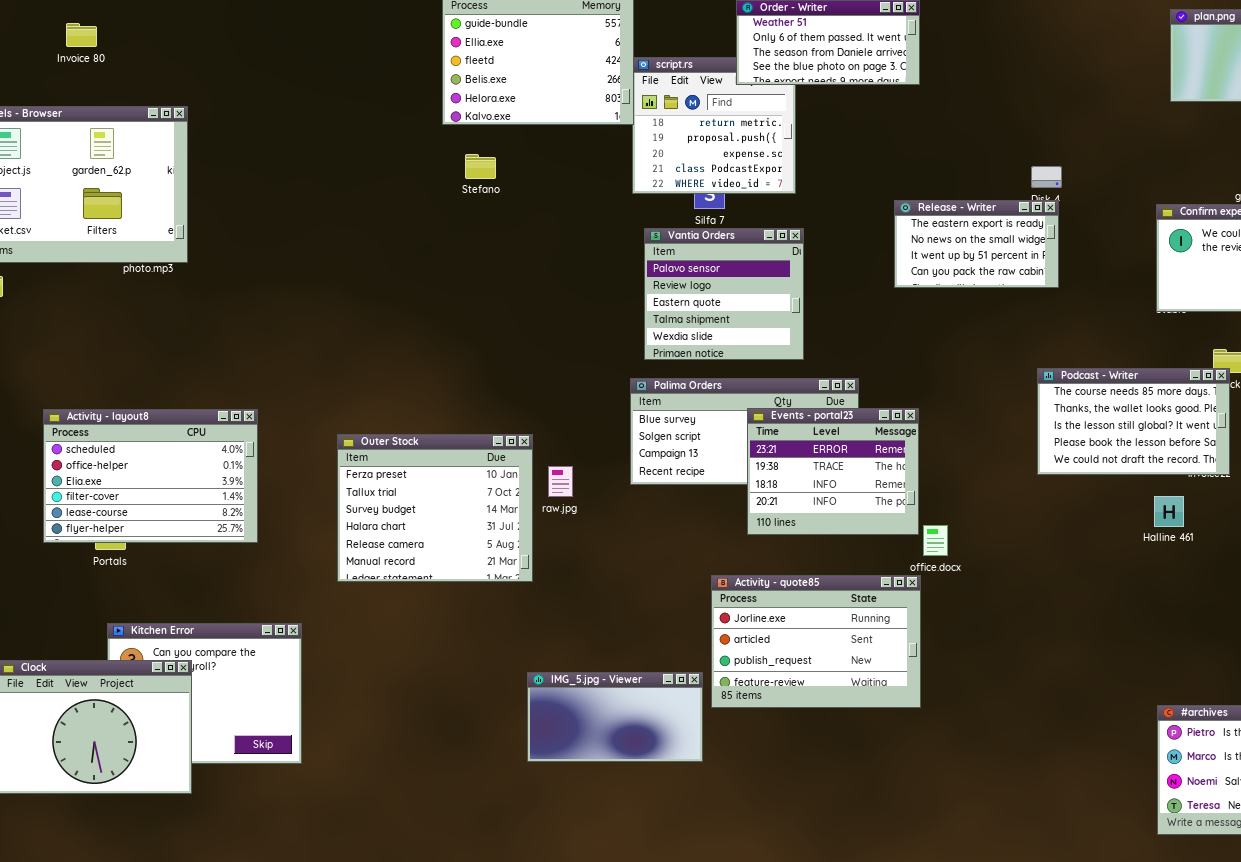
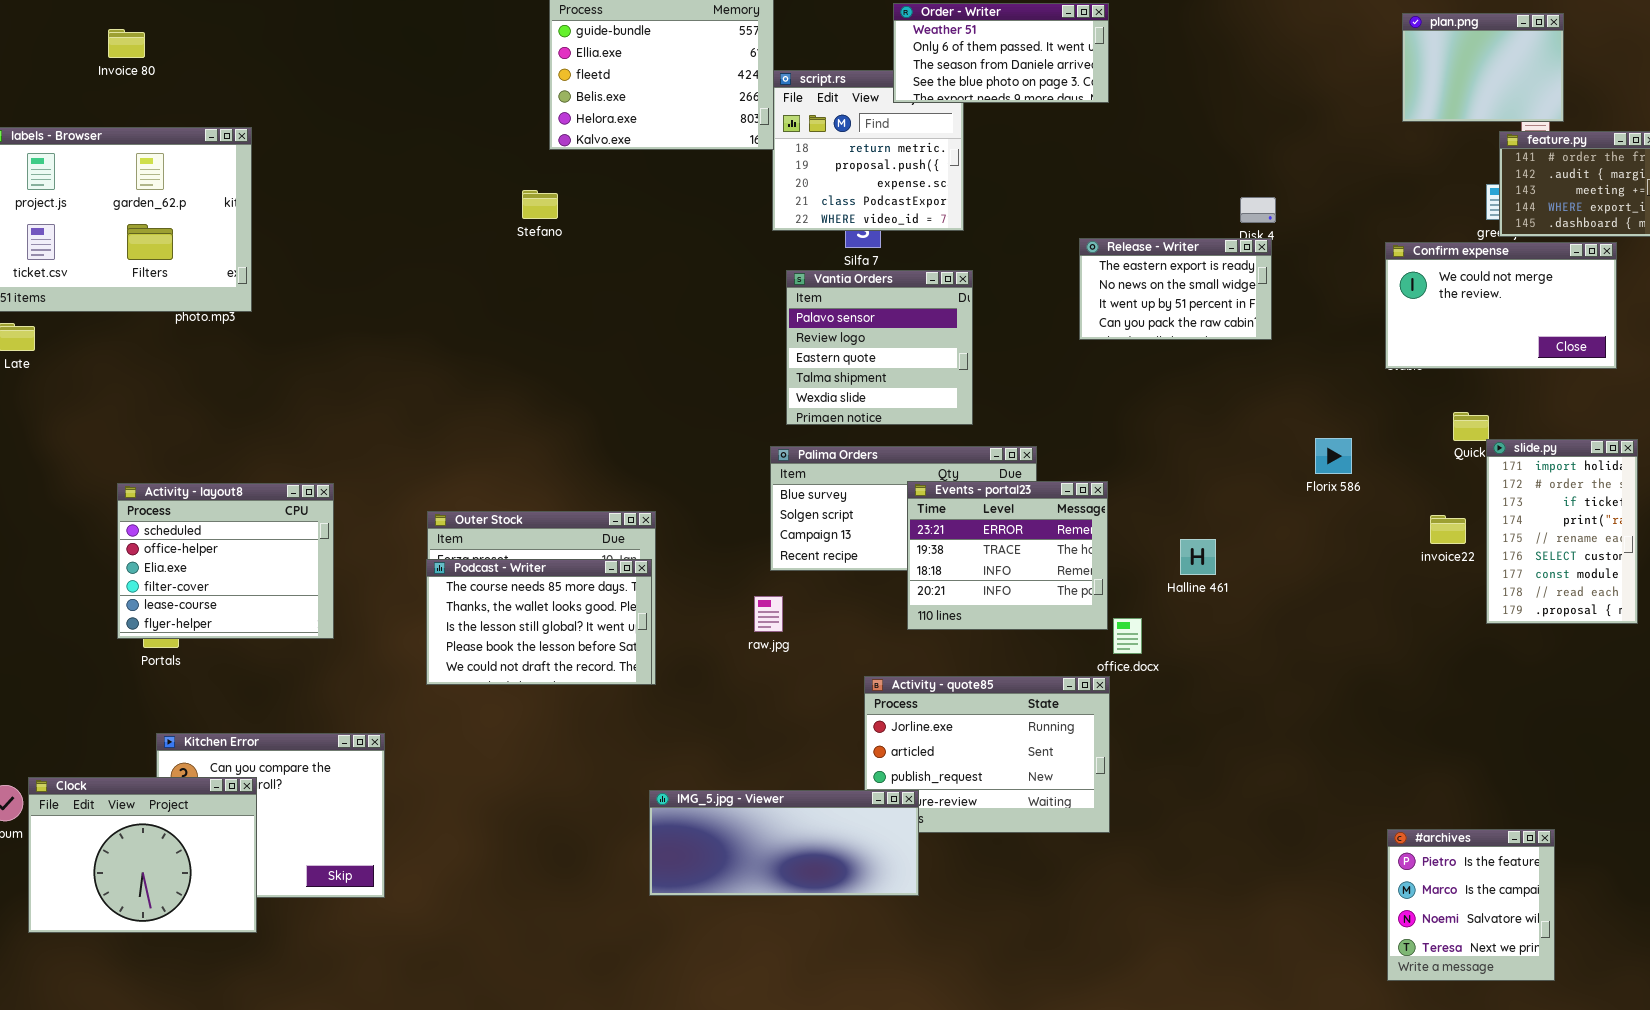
Stefano: [465,154,496,179] -> [522,190,558,219], moved
Podcast - Writer: [1037,368,1230,475] -> [426,559,652,685], moved
Activity - layout8: [43,409,258,543] -> [117,483,334,639], resized
raw.jpg: [548,466,573,497] -> [754,596,783,632], moved
Halline 461: [1154,496,1184,527] -> [1180,539,1216,575], moved
IMG_5.jpg - Viewer: [527,672,703,762] -> [649,790,919,896], resized

